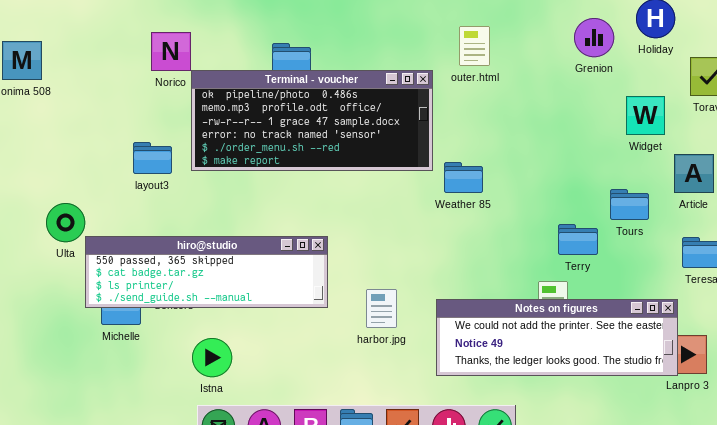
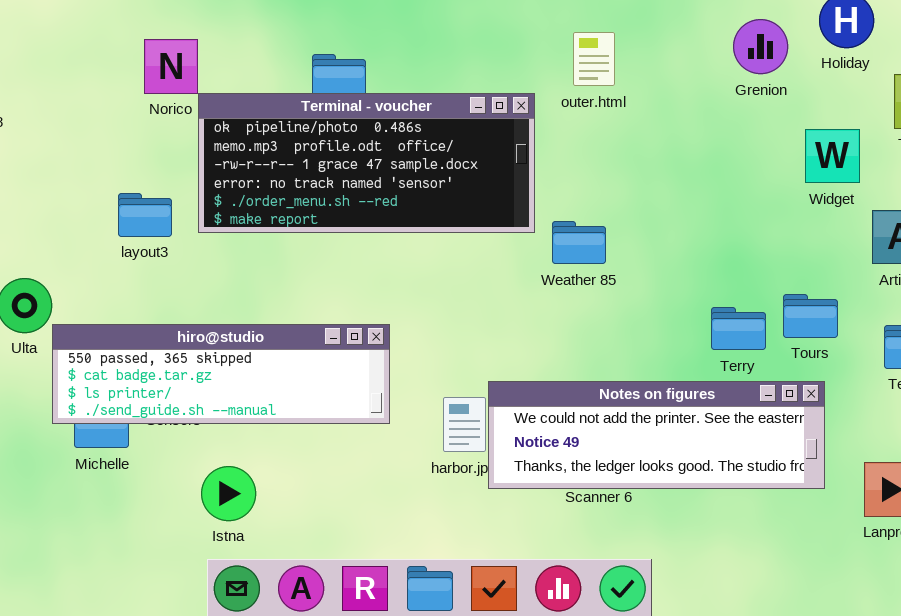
Tours: [610,189,649,220] -> [783,294,838,338], moved
Notes on figures: [436,299,678,376] -> [488,381,825,489], moved

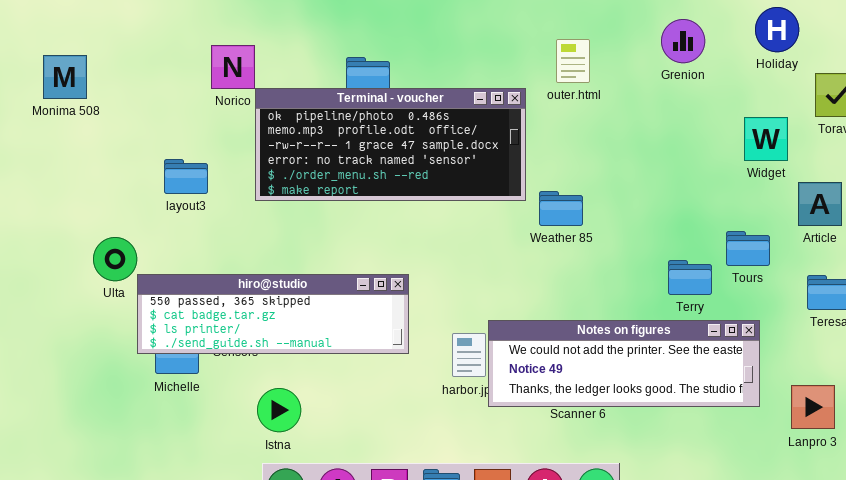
Grenion: [733,19,788,74] -> [661,19,705,63], moved
layout3: [118,193,172,237] -> [164,159,208,194], moved
Tours: [783,294,838,338] -> [726,231,770,266], moved

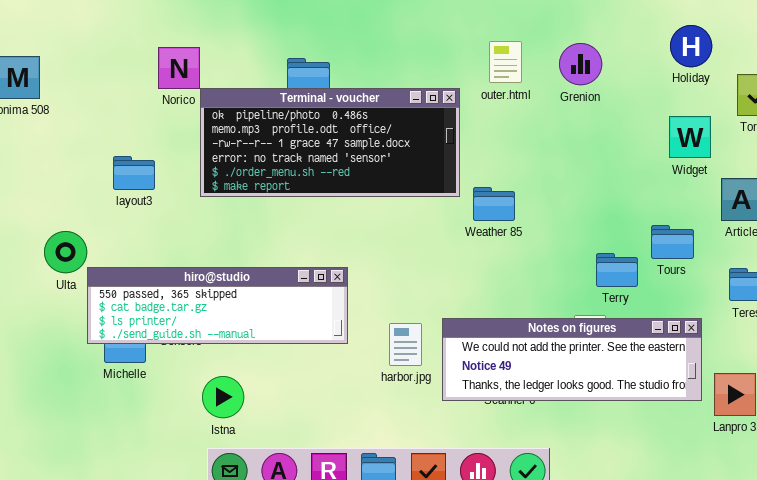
Holiday: [755,7,799,52] -> [670,25,712,67], moved
Grenion: [661,19,705,63] -> [559,43,602,85], moved
Notes on figures: [488,320,760,407] -> [442,318,702,401], moved

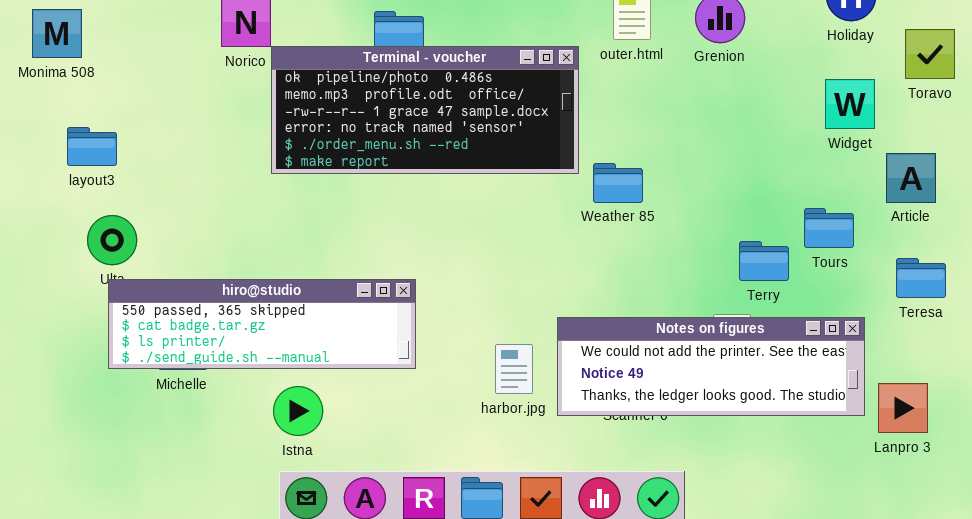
layout3: [113,156,155,190] -> [67,127,117,166], moved
hiro@studio: [87,267,348,344] -> [108,279,416,369], moved
harbor.jpg: [389,323,422,366] -> [495,344,533,394], moved

